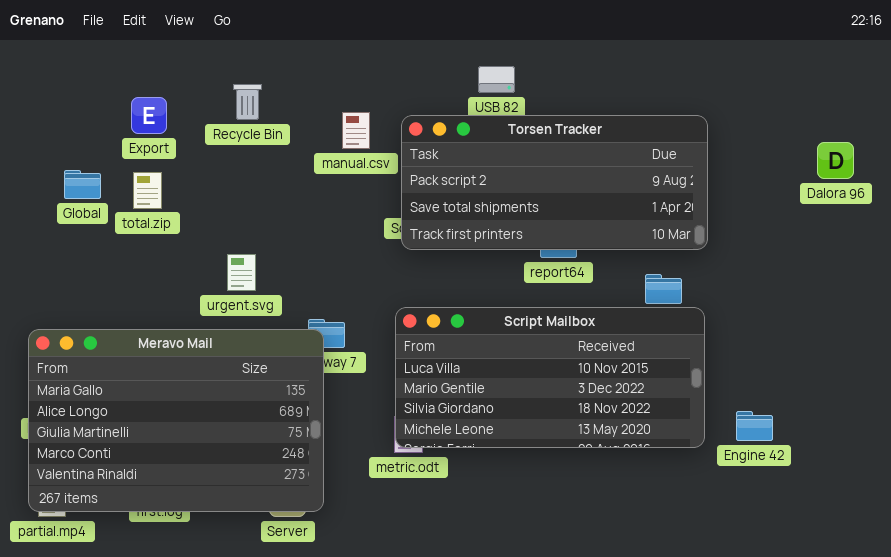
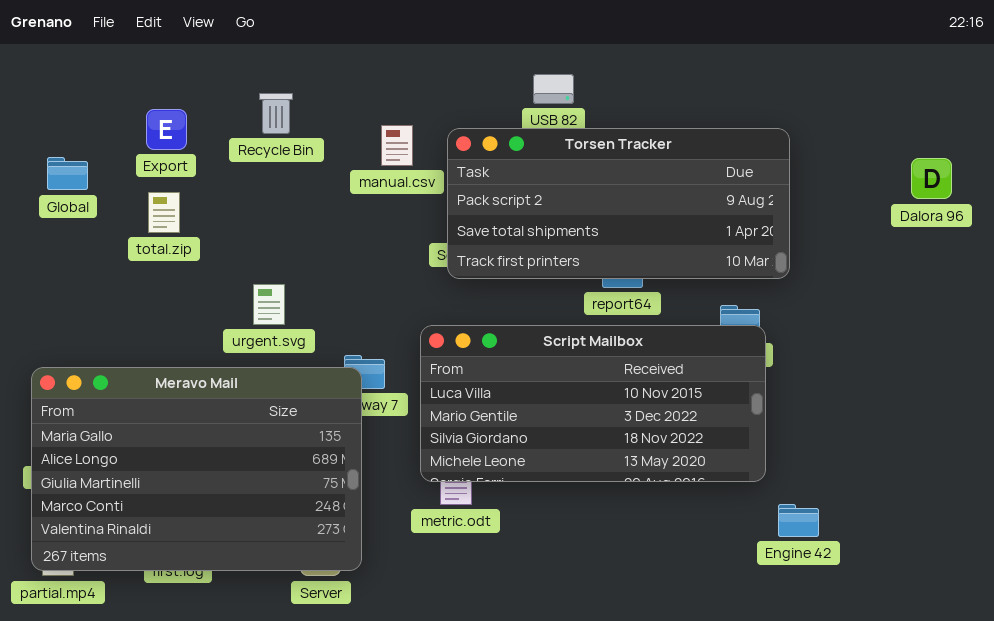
Global: [64,170,101,199] -> [47,157,88,190], moved
Script Mailbox: [395,307,705,448] -> [420,325,766,482], moved
Engine 42: [736,411,773,441] -> [778,504,819,537], moved

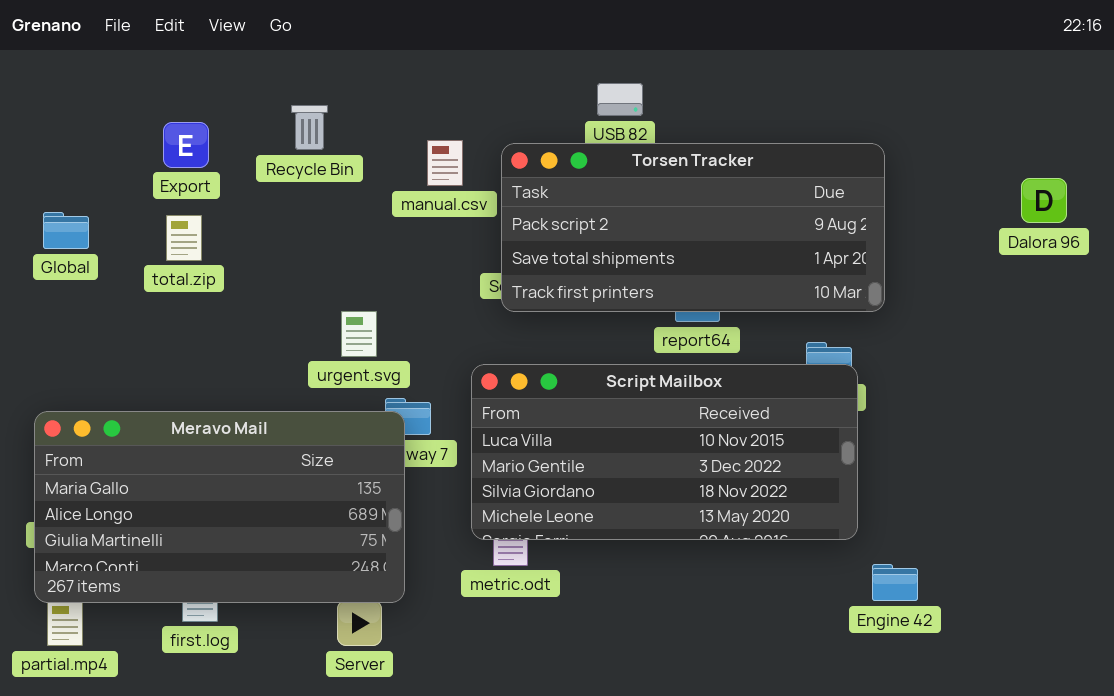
Global: [47,157,88,190] -> [43,212,89,249], moved
urgent.svg: [253,284,285,325] -> [341,311,377,357], moved
Meravo Mail: [31,367,362,571] -> [34,411,405,603], resized

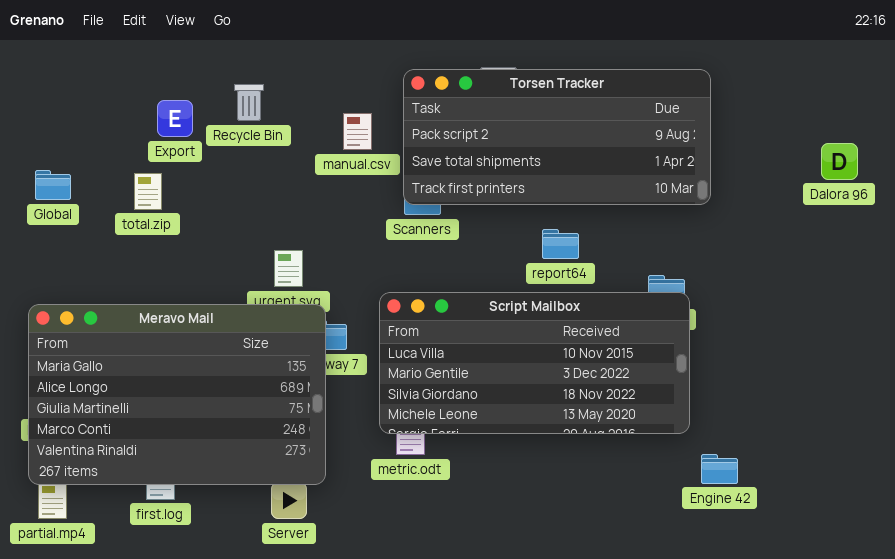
Export: [163,122,209,168] -> [157,100,193,137], moved
Torsen Tracker: [501,143,885,312] -> [403,69,711,205], moved
Meravo Mail: [34,411,405,603] -> [28,304,326,485], resized

